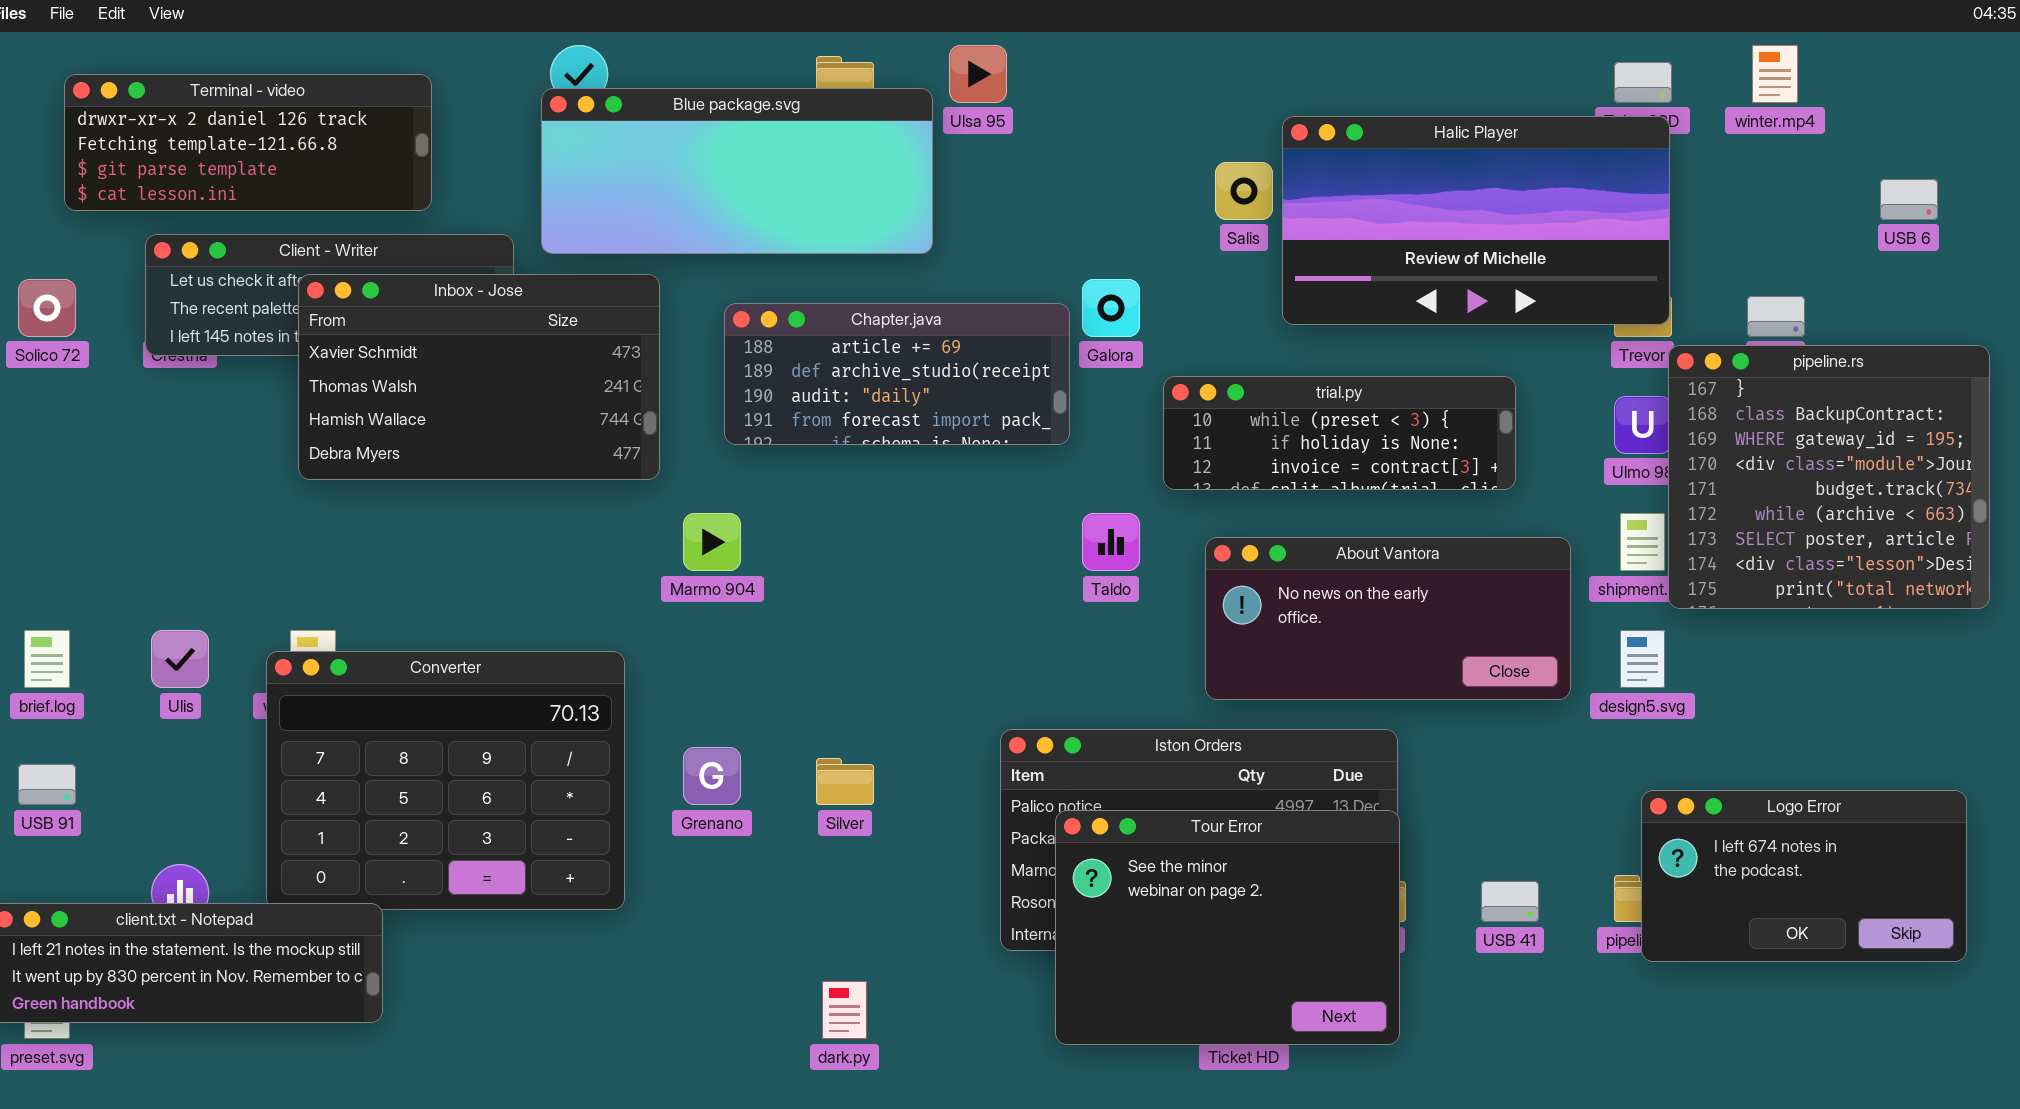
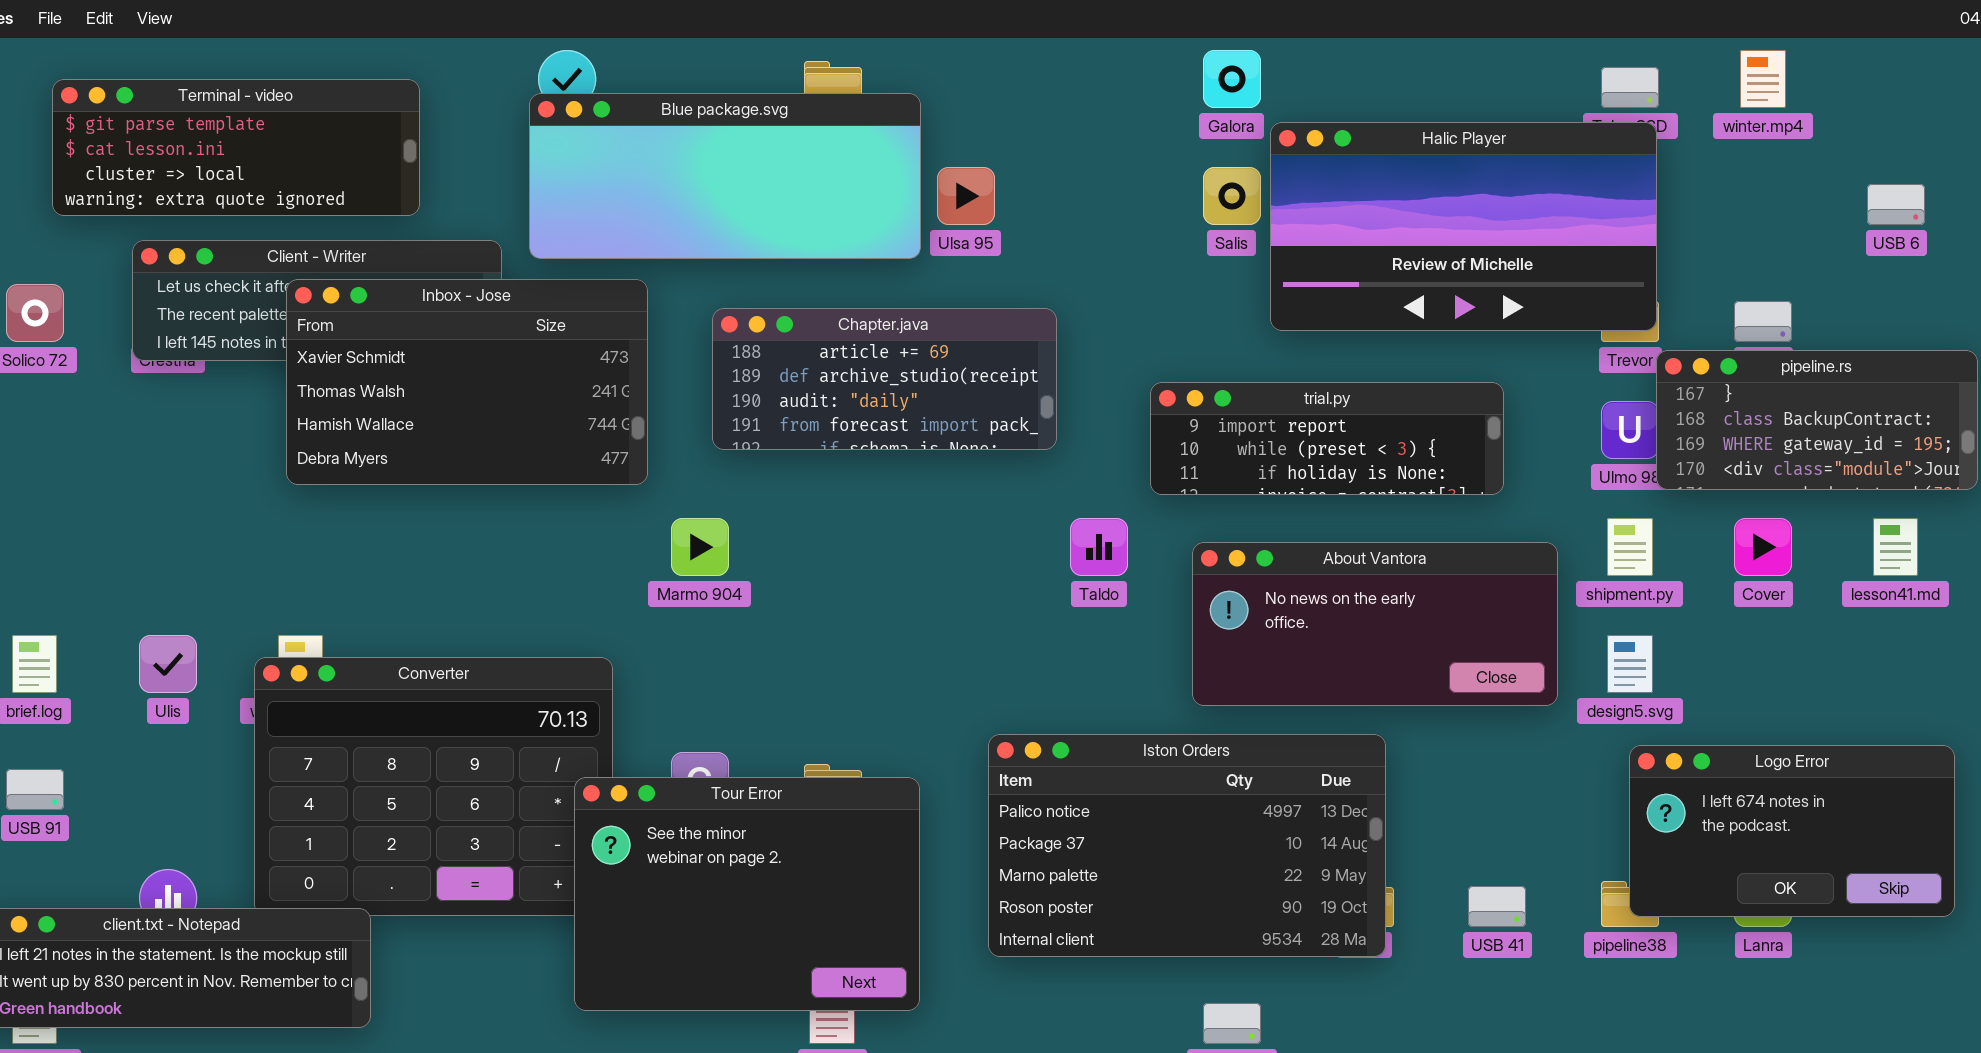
Ulsa 95: [949,45,1007,103] -> [937,167,995,225], moved
Terminal - video: [64,74,432,211] -> [52,79,420,216], scrolled down 2 rows
Galora: [1082,279,1140,337] -> [1203,50,1261,108], moved
pipeline.rs: [1668,345,1990,609] -> [1656,350,1978,490], resized
trial.py: [1163,376,1516,490] -> [1150,382,1504,495], scrolled up 1 row
Logo Error: [1641,790,1967,962] -> [1629,745,1955,917], moved
Tour Error: [1055,810,1400,1045] -> [574,777,920,1011], moved

